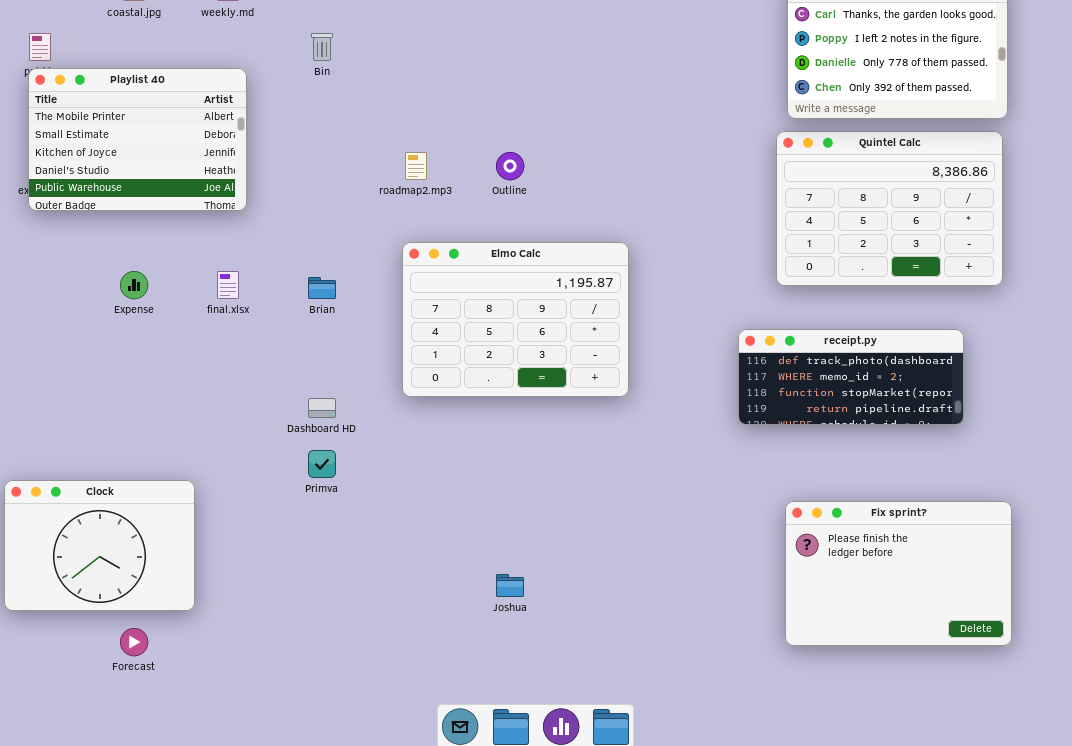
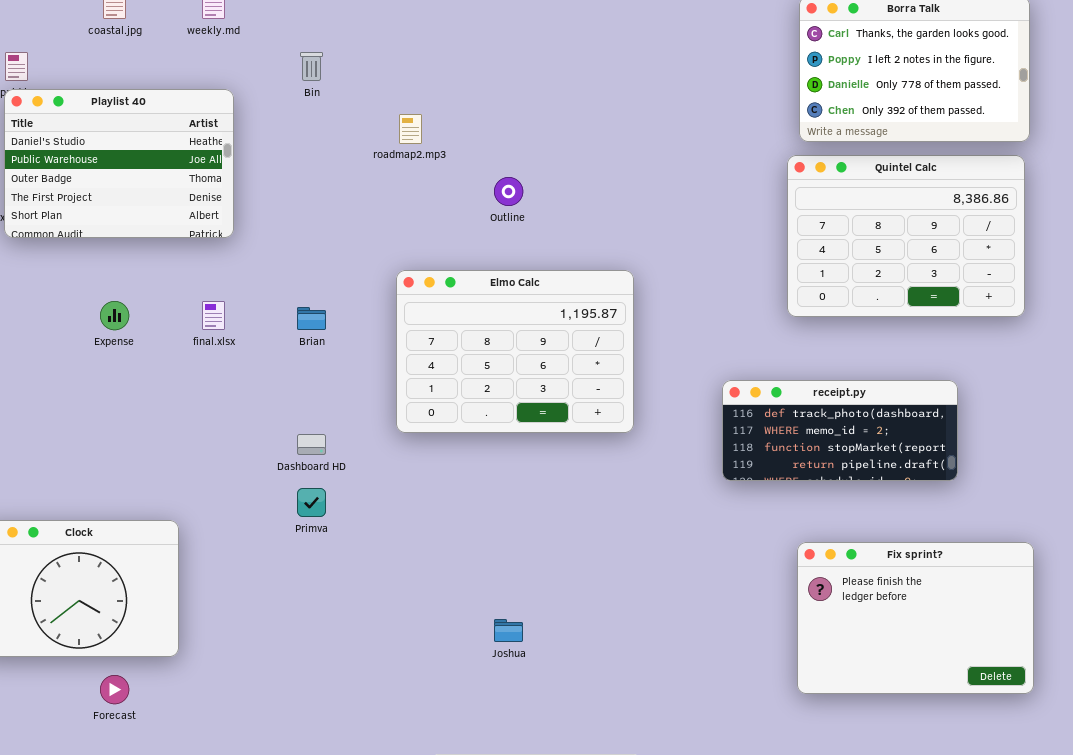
Playlist 40: [28,68,247,211] -> [4,89,234,238], scrolled down 3 rows
roadmap2.mp3: [405,152,427,180] -> [399,114,422,144], moved
receipt.py: [738,329,964,425] -> [722,380,958,481], moved

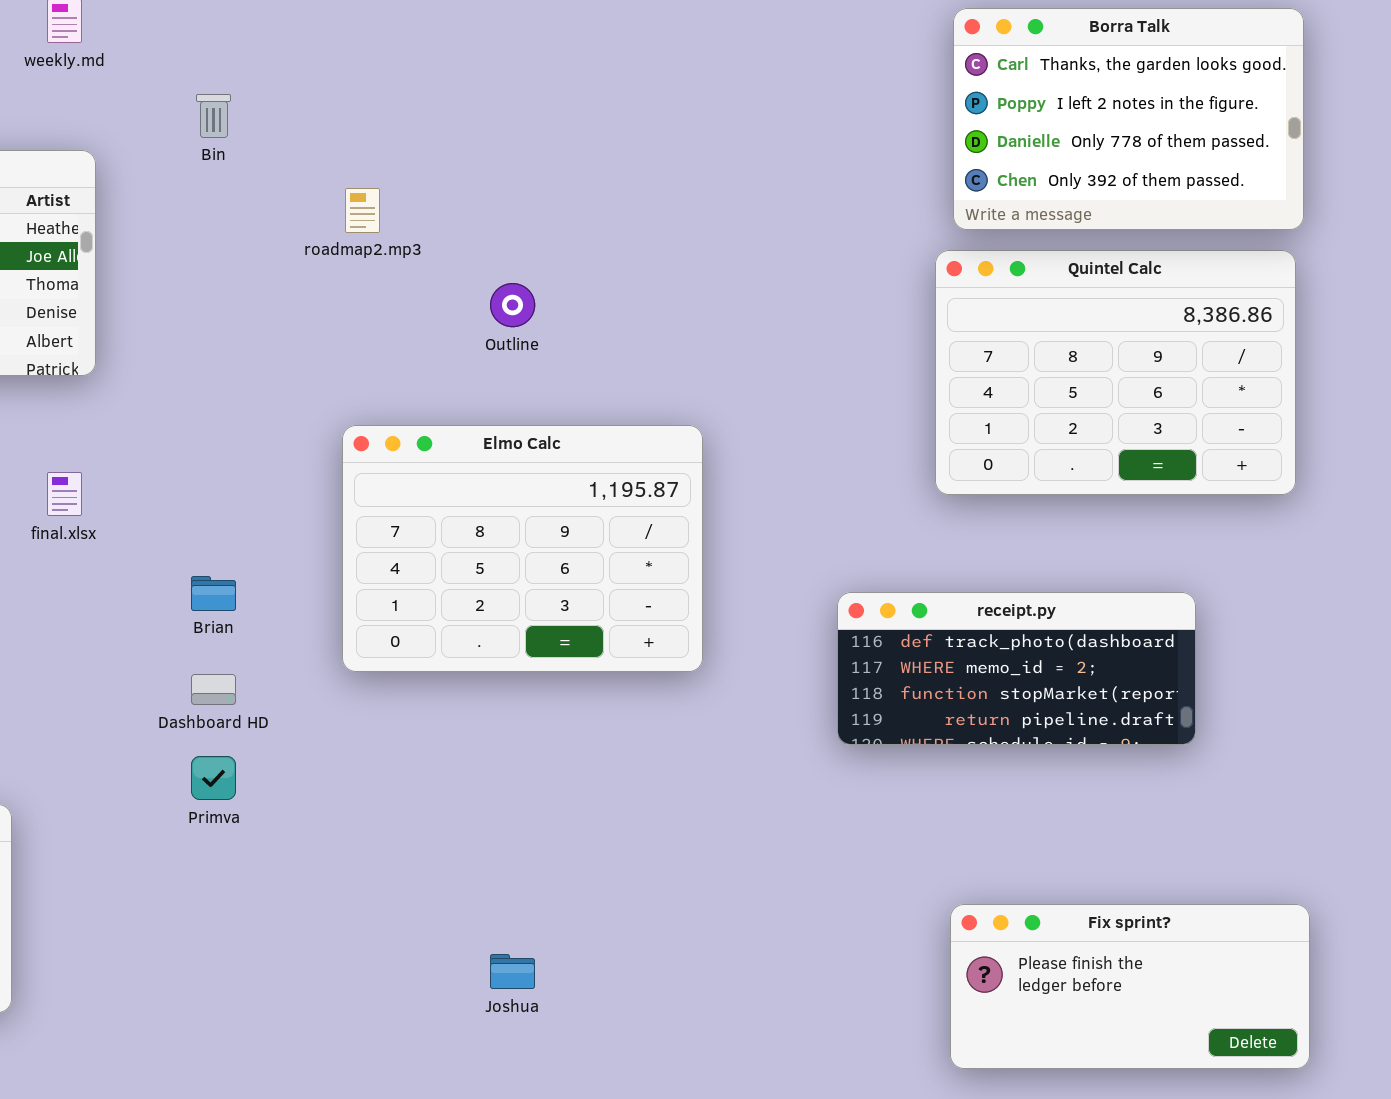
Brian: [297,307,326,330] -> [191,576,236,611], moved
Fix sprint?: [797,542,1034,694] -> [950,904,1310,1069], resized

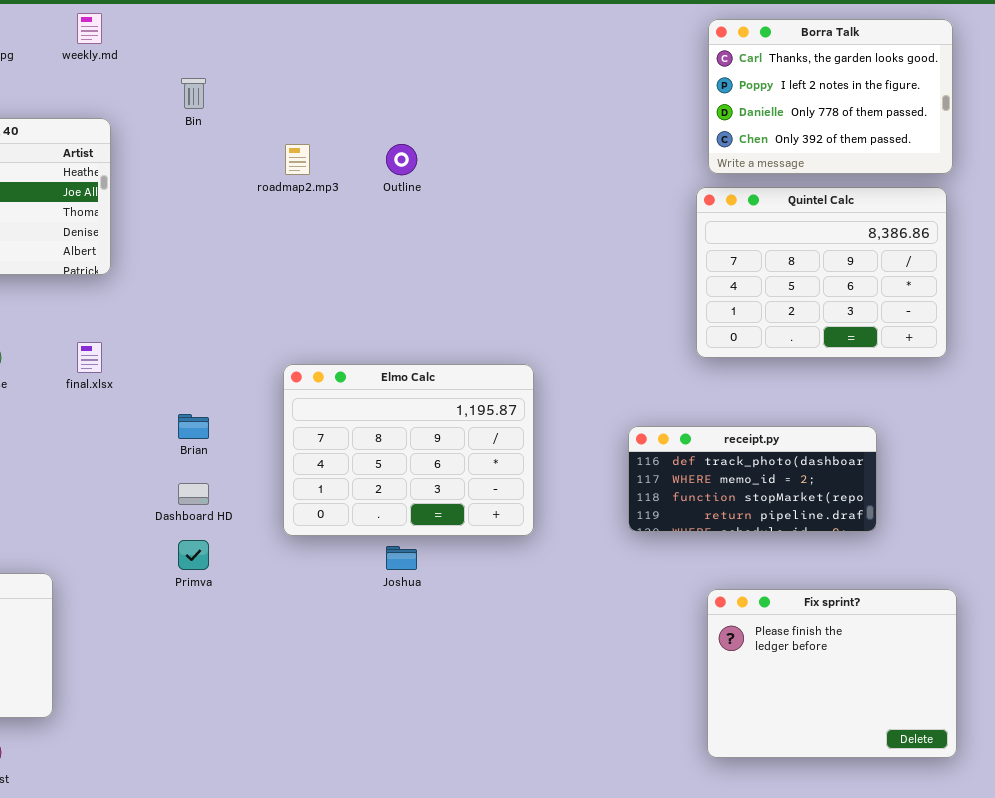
Outline: [490,283,535,327] -> [386,144,417,175], moved
Elmo Calc: [342,425,703,672] -> [283,364,534,536], moved
Fix sprint?: [950,904,1310,1069] -> [707,589,957,758], resized
Joshua: [490,954,535,989] -> [386,546,417,570], moved

